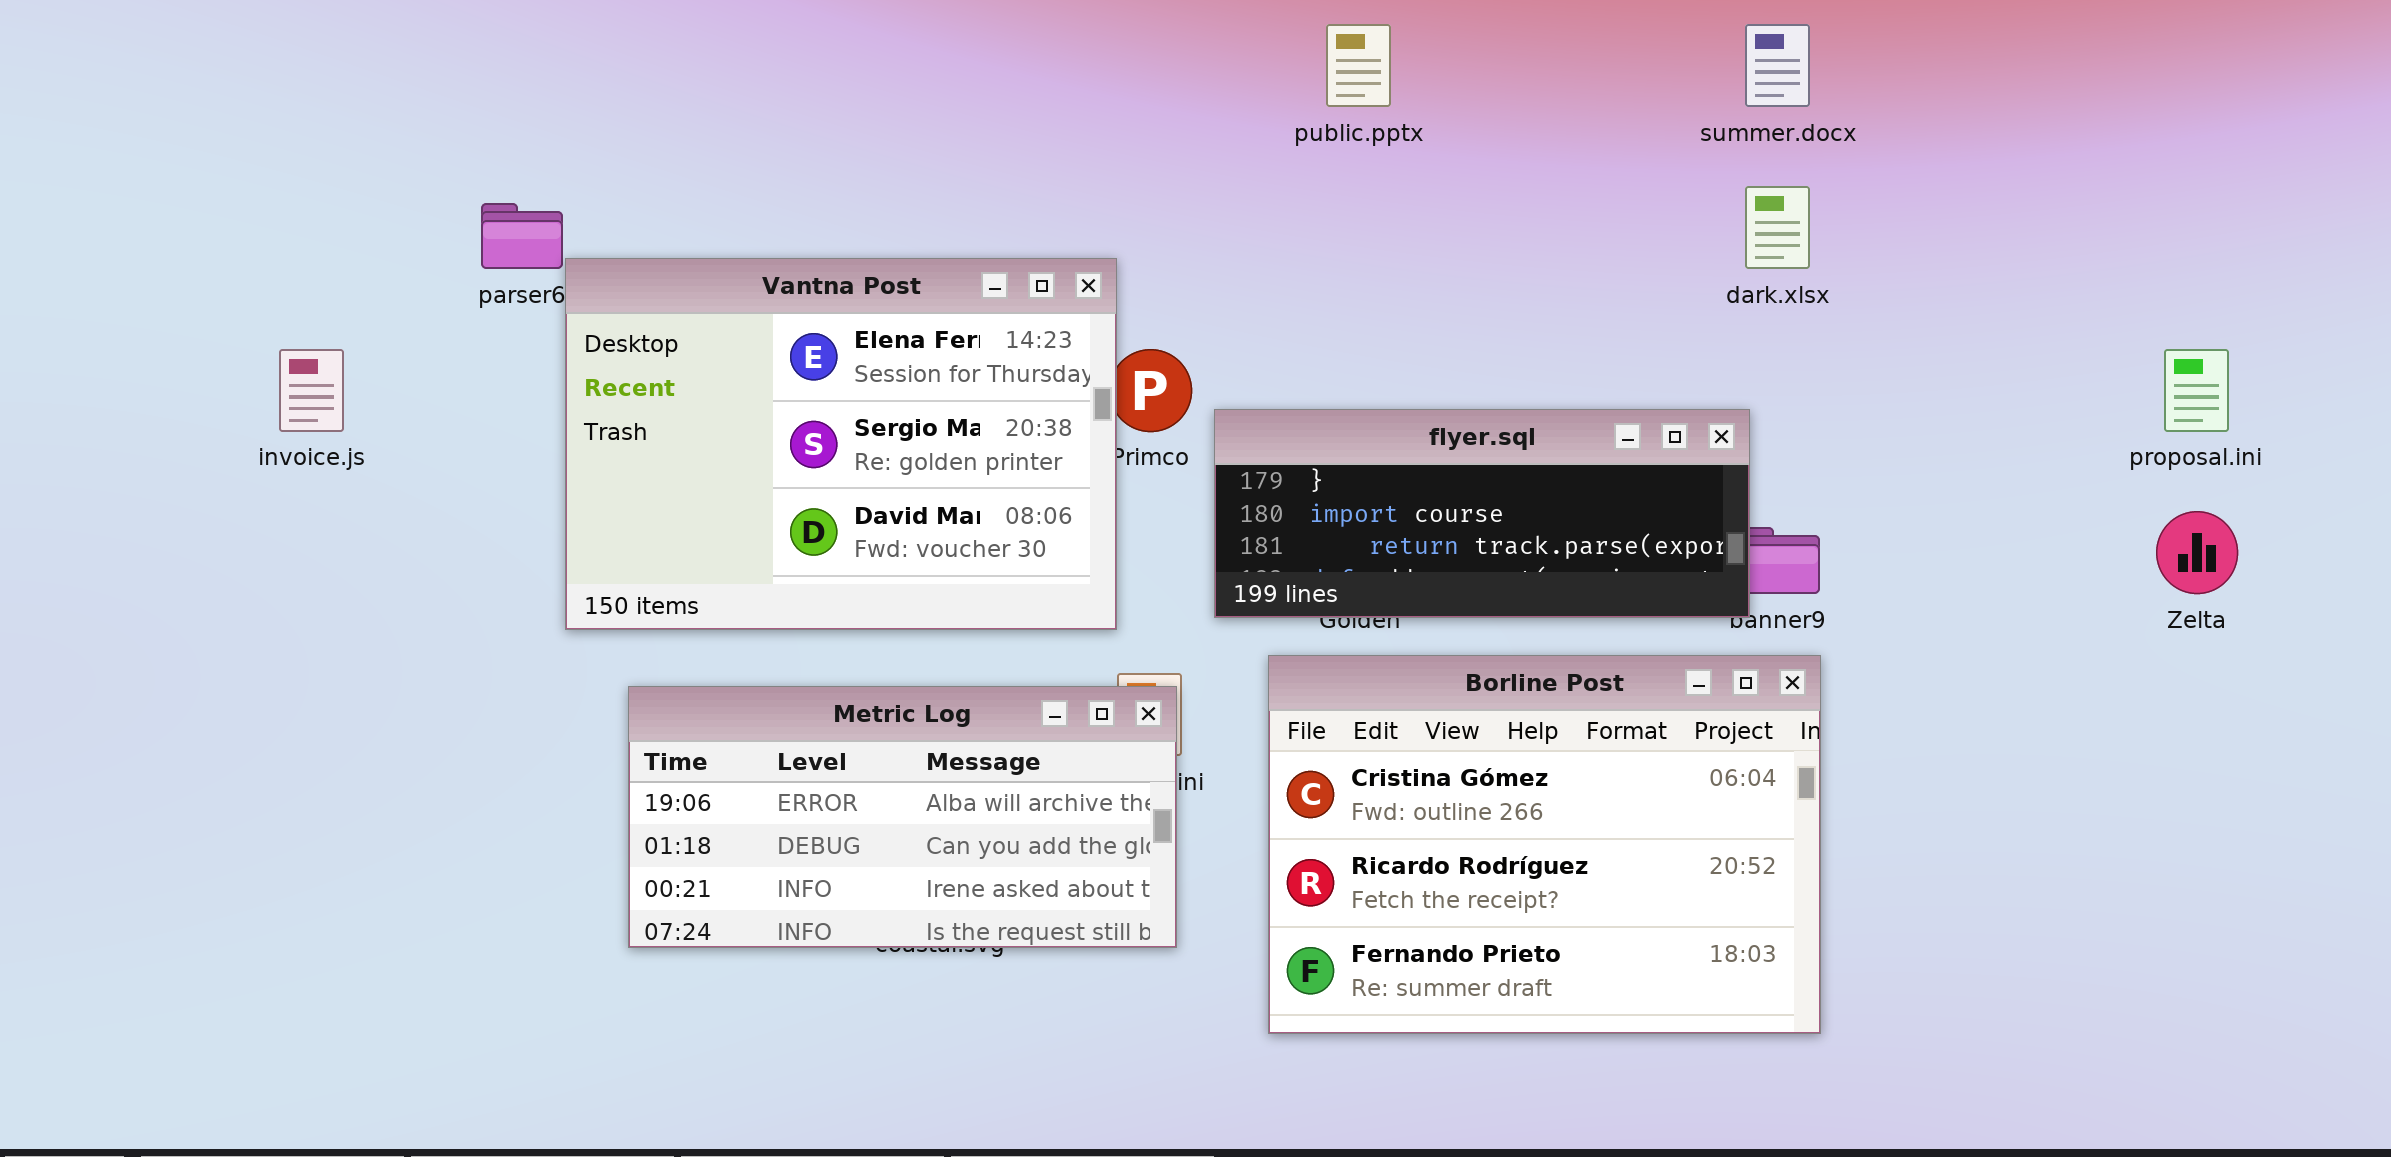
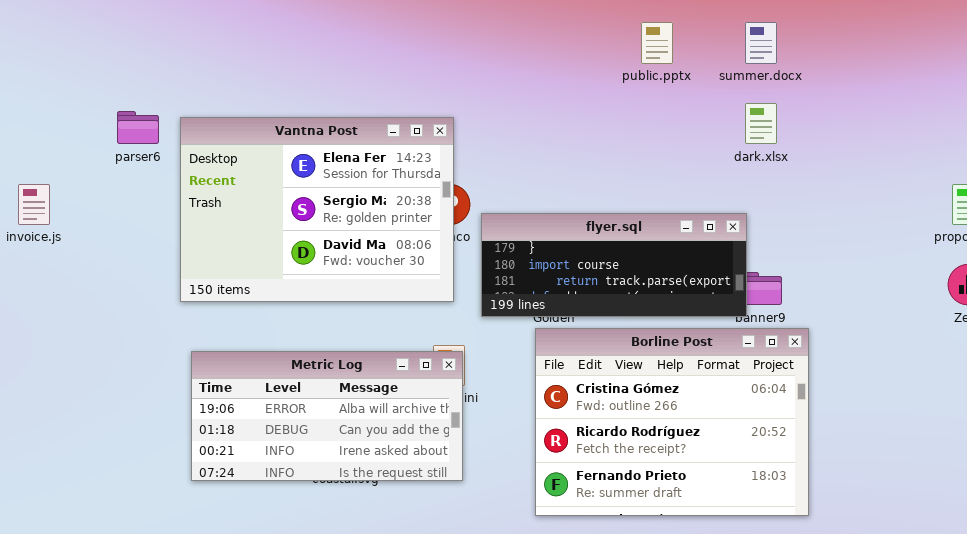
public.pptx: [1326,24,1391,107] -> [641,22,673,64], moved
Vantna Post: [565,258,1117,630] -> [180,117,454,302], moved
Borline Post: [1268,655,1821,1034] -> [535,328,809,516], moved

